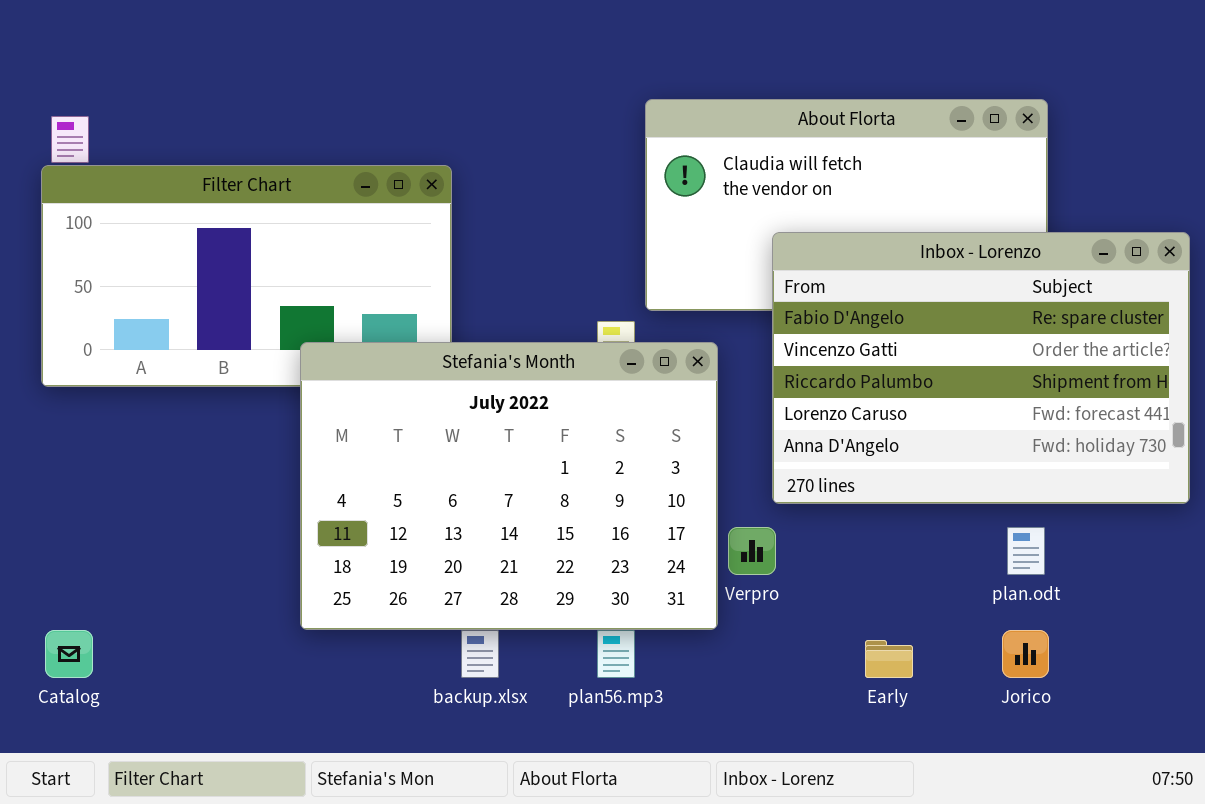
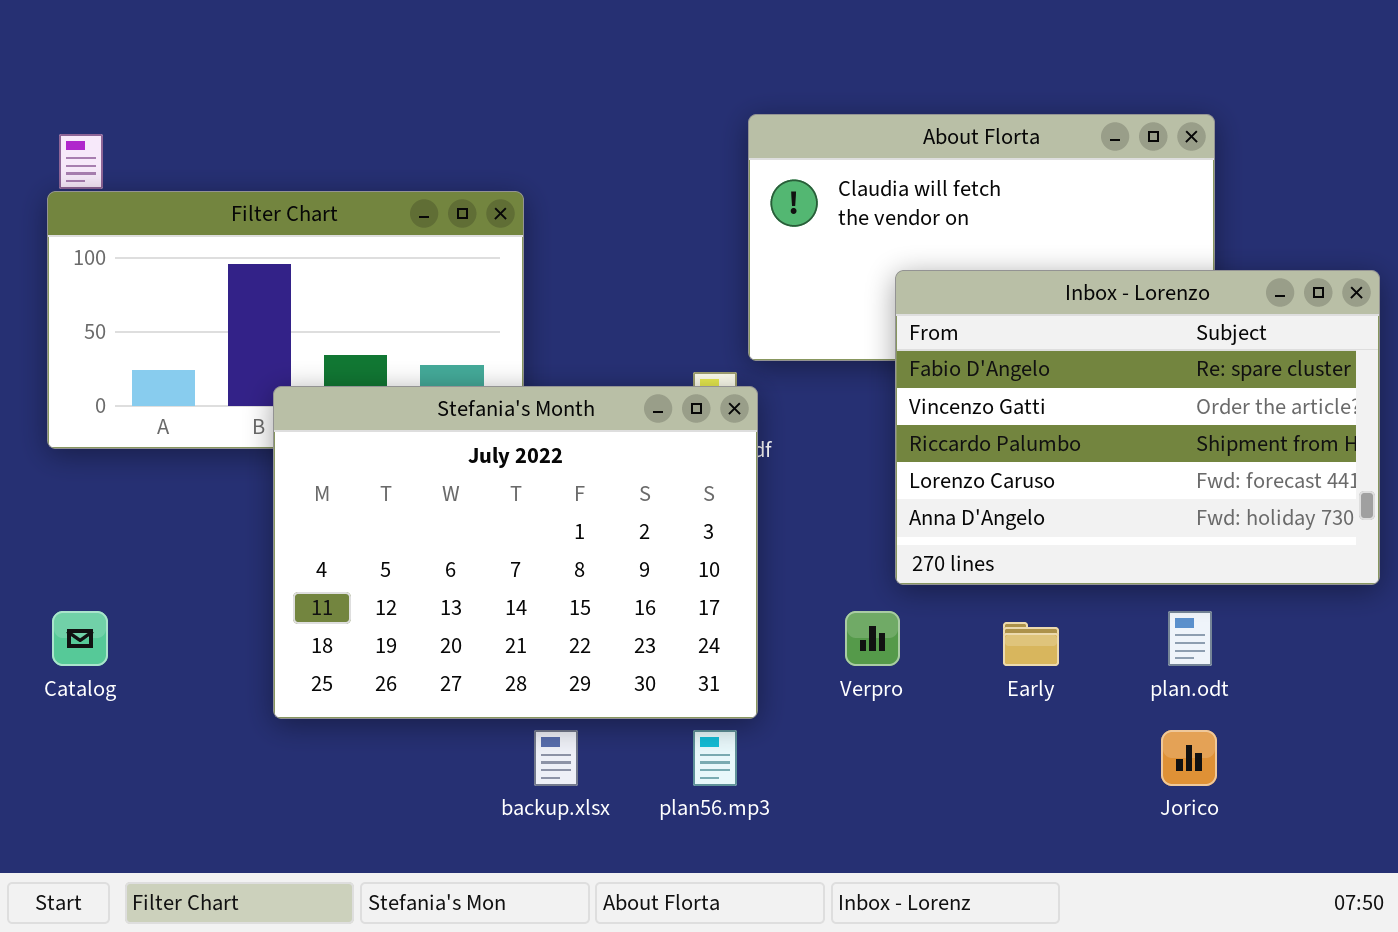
Stefania's Month: [300,342,718,630] -> [273,386,758,719], moved
Catalog: [45,630,93,678] -> [52,611,108,666], moved
Early: [865,640,913,678] -> [1003,622,1059,666], moved

